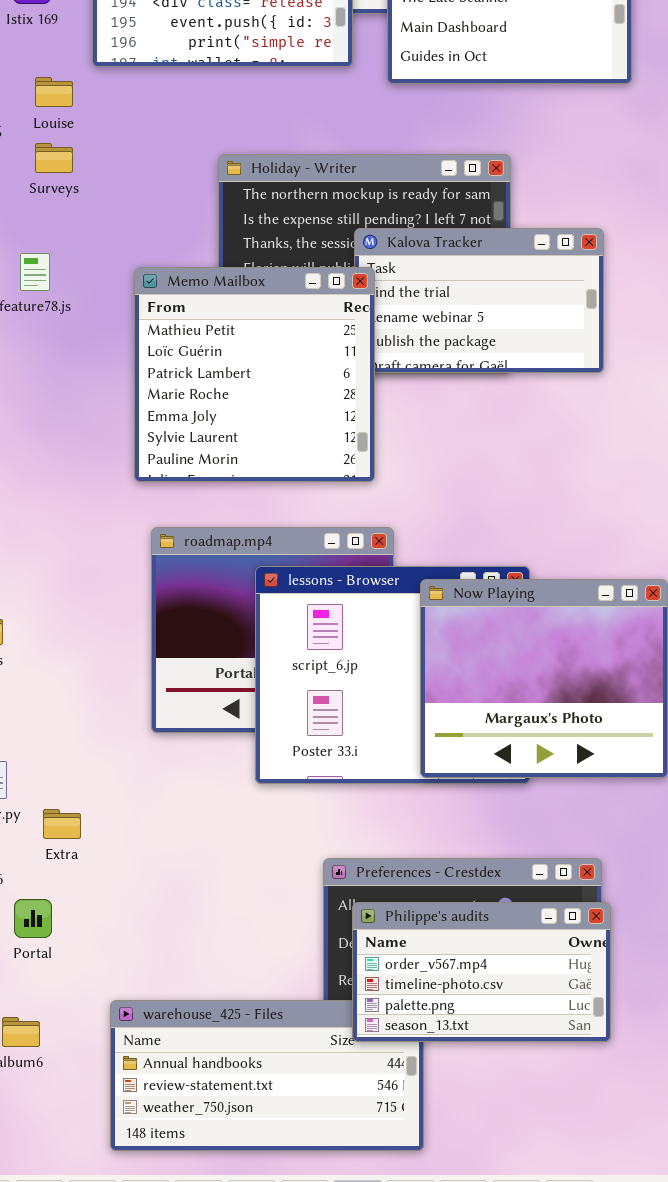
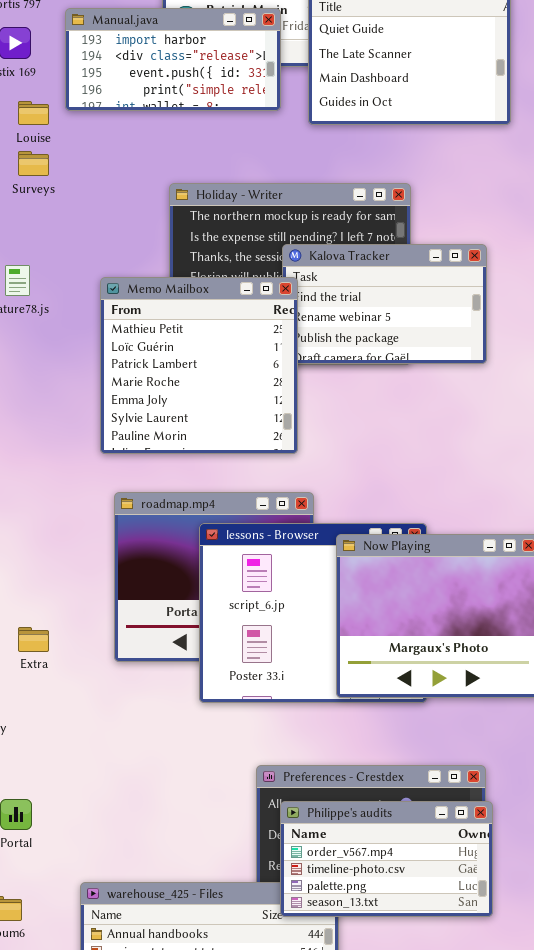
Louise: [35,77,73,107] -> [18,101,49,125], moved
Surveys: [35,143,73,173] -> [18,151,49,176], moved
Extra: [43,809,81,839] -> [18,627,49,652], moved

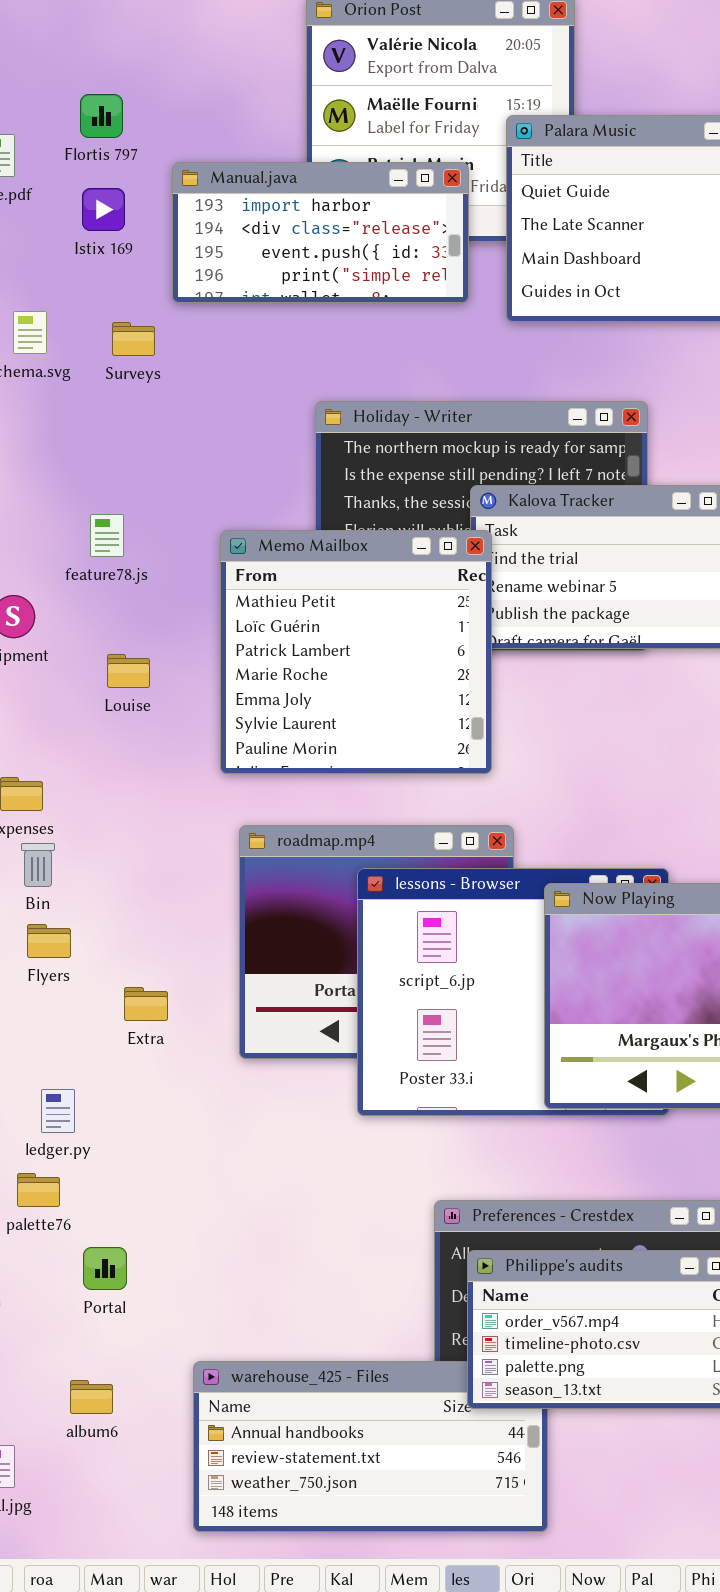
Louise: [18,101,49,125] -> [107,654,150,688], moved
Surveys: [18,151,49,176] -> [112,322,155,356], moved
Extra: [18,627,49,652] -> [124,987,168,1021], moved

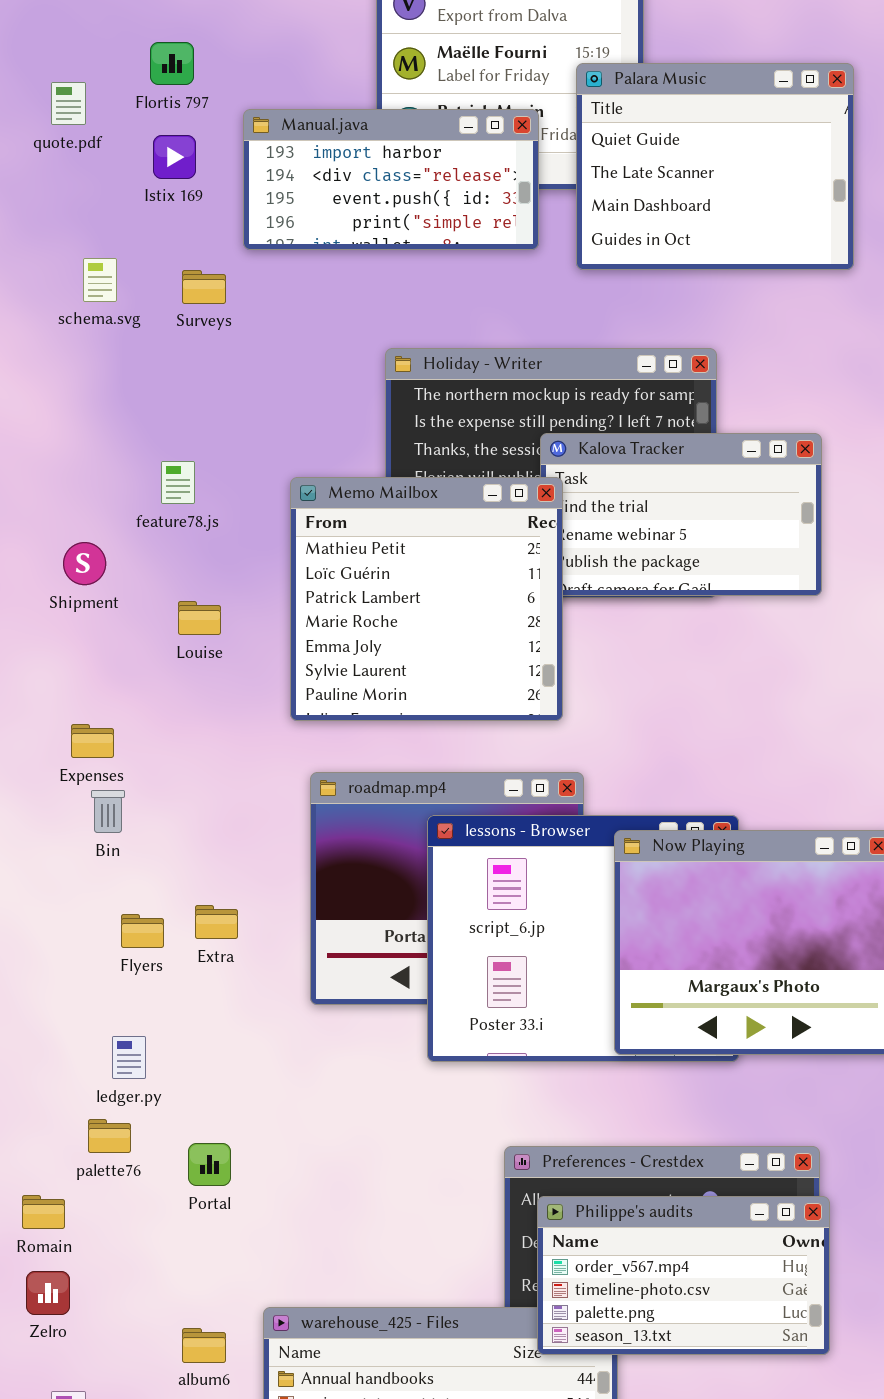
Flyers: [27,924,71,958] -> [121,914,164,948], moved
Extra: [124,987,168,1021] -> [195,905,238,939], moved
Portal: [83,1247,127,1290] -> [188,1143,231,1186], moved
album6: [70,1380,113,1414] -> [182,1328,226,1363], moved

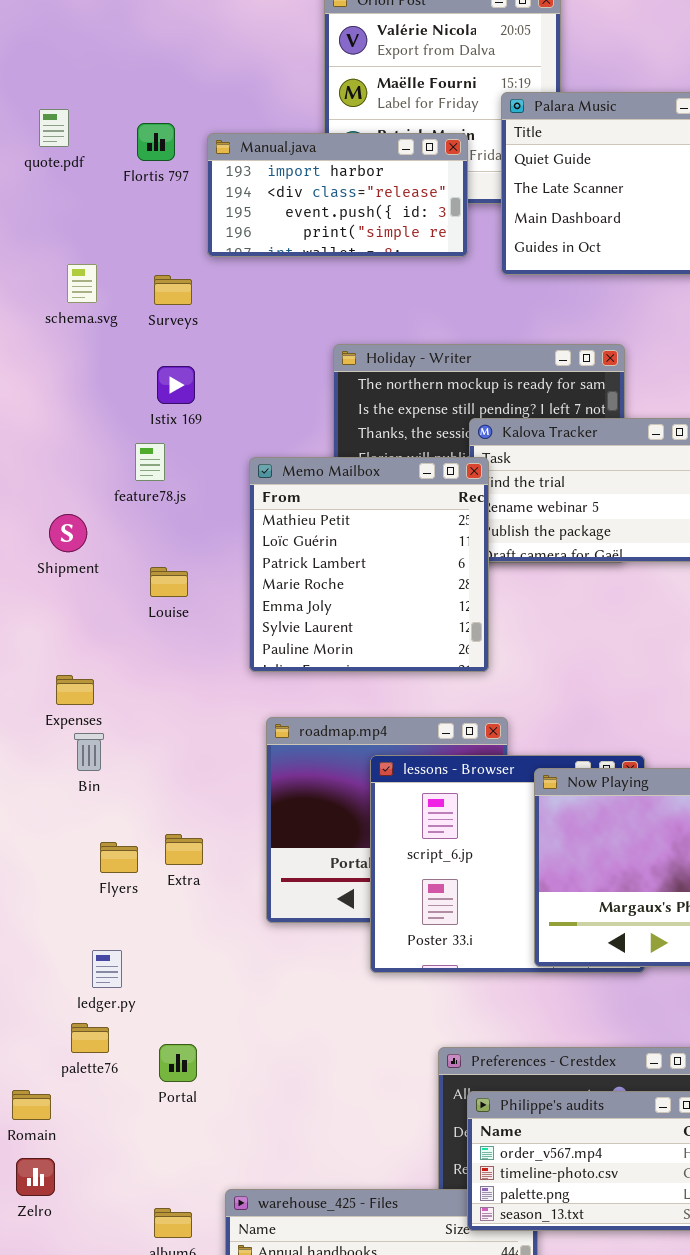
Flortis 797: [150,42,194,85] -> [137,123,175,161], moved
Istix 169: [153,135,196,179] -> [157,366,195,404], moved

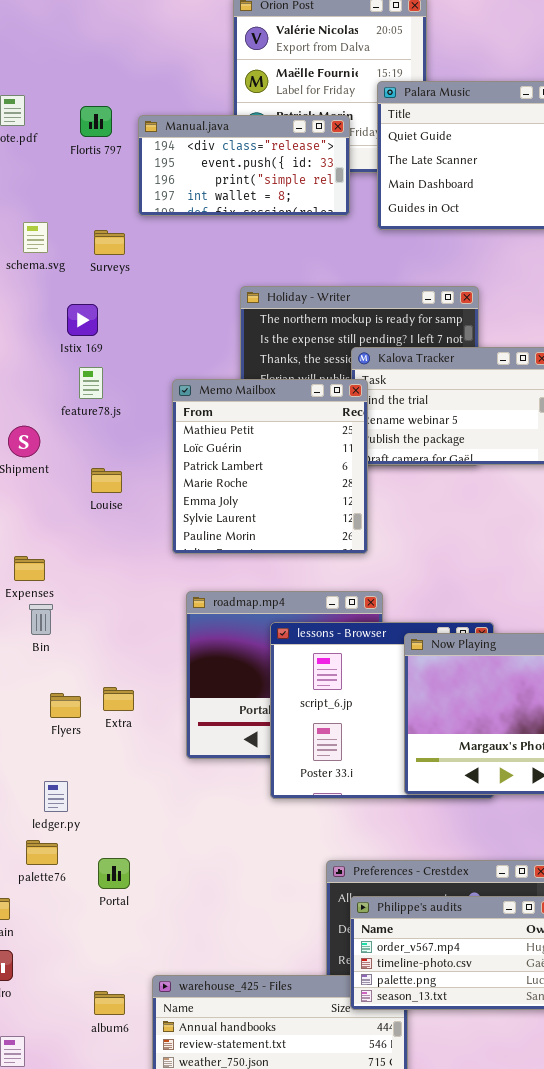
Manual.java: [207,133,468,257] -> [138,115,350,216], scrolled down 1 row
Istix 169: [157,366,195,404] -> [67,304,98,336], moved

